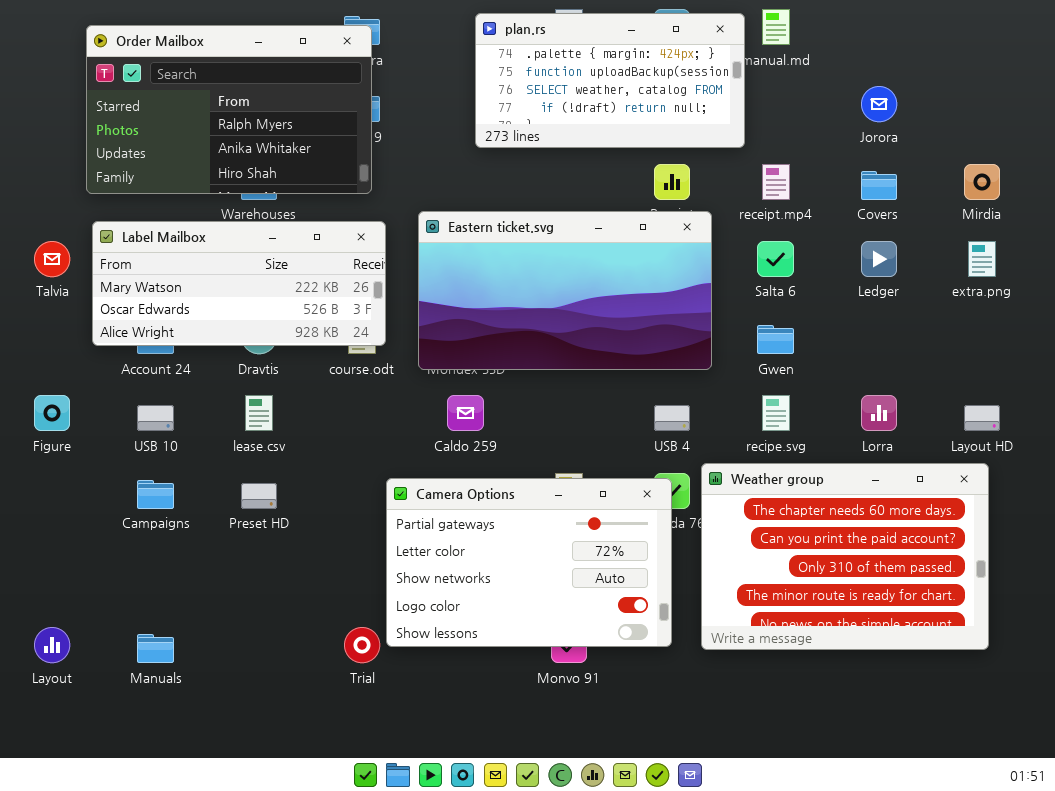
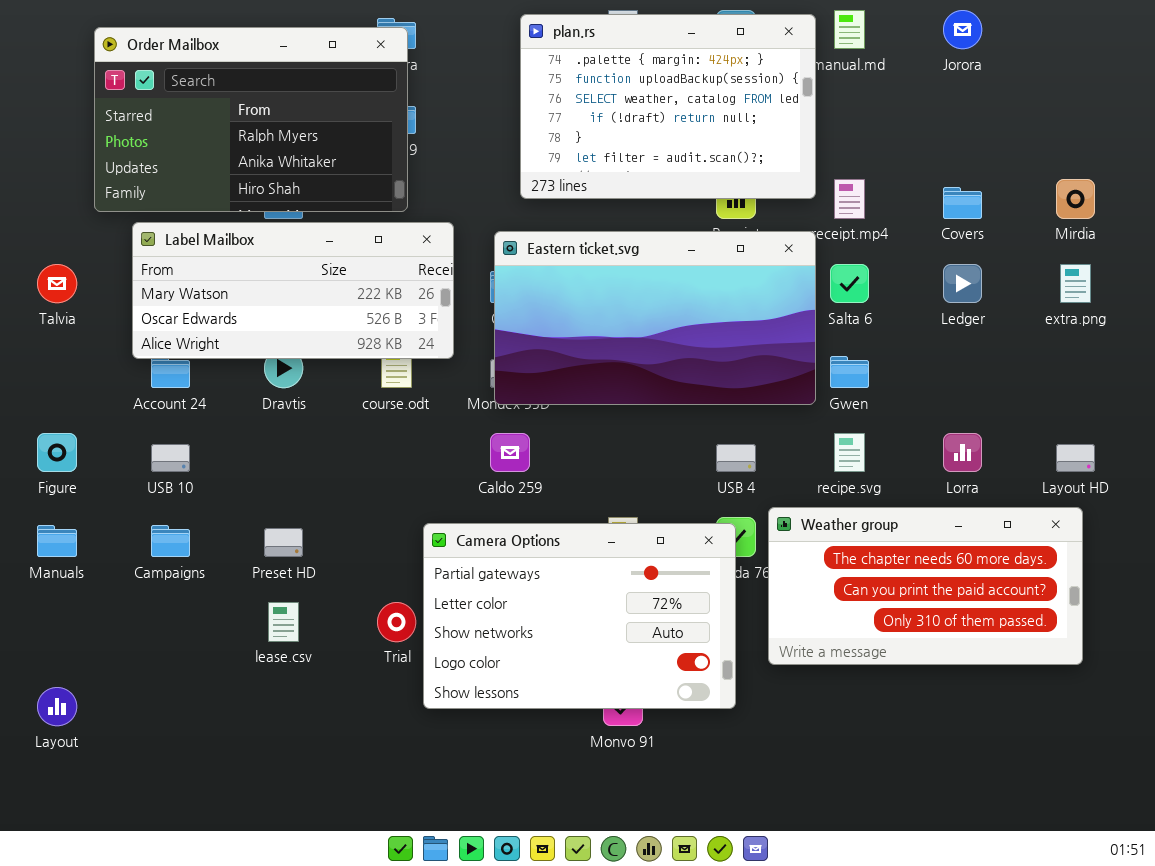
plan.rs: [475,13,745,148] -> [520,14,816,199], resized
Jorora: [861,86,897,122] -> [943,10,982,49], moved
Eastern ticket.svg: [418,211,712,370] -> [494,231,816,405], moved
Label Mailbox: [92,221,386,346] -> [132,222,454,359], moved
lease.csv: [245,395,273,431] -> [268,602,299,642], moved
Weather group: [701,463,989,650] -> [768,507,1083,665], resized
Trial: [344,627,380,663] -> [377,602,416,642], moved
Manuals: [137,634,174,663] -> [37,525,77,557], moved

